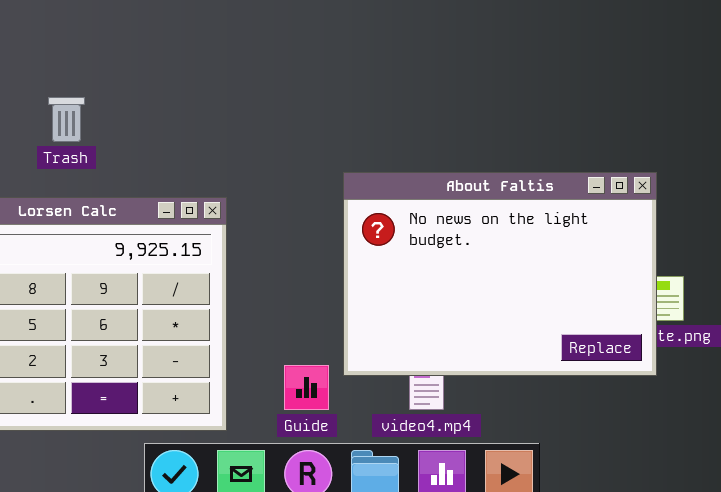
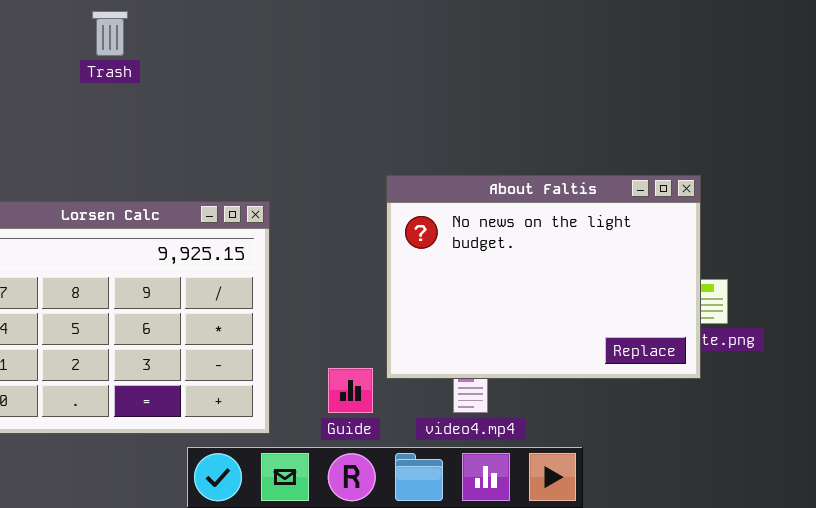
Trash: [48,97,85,142] -> [92,11,128,56], moved

